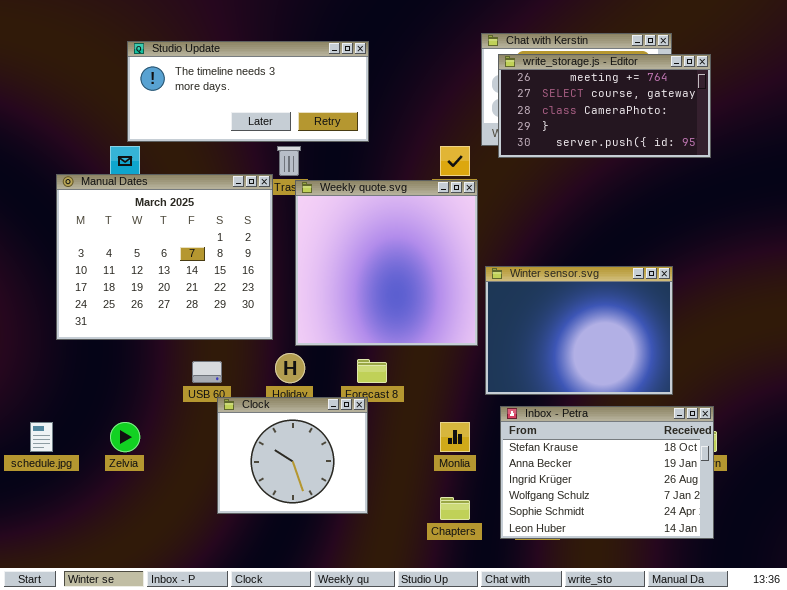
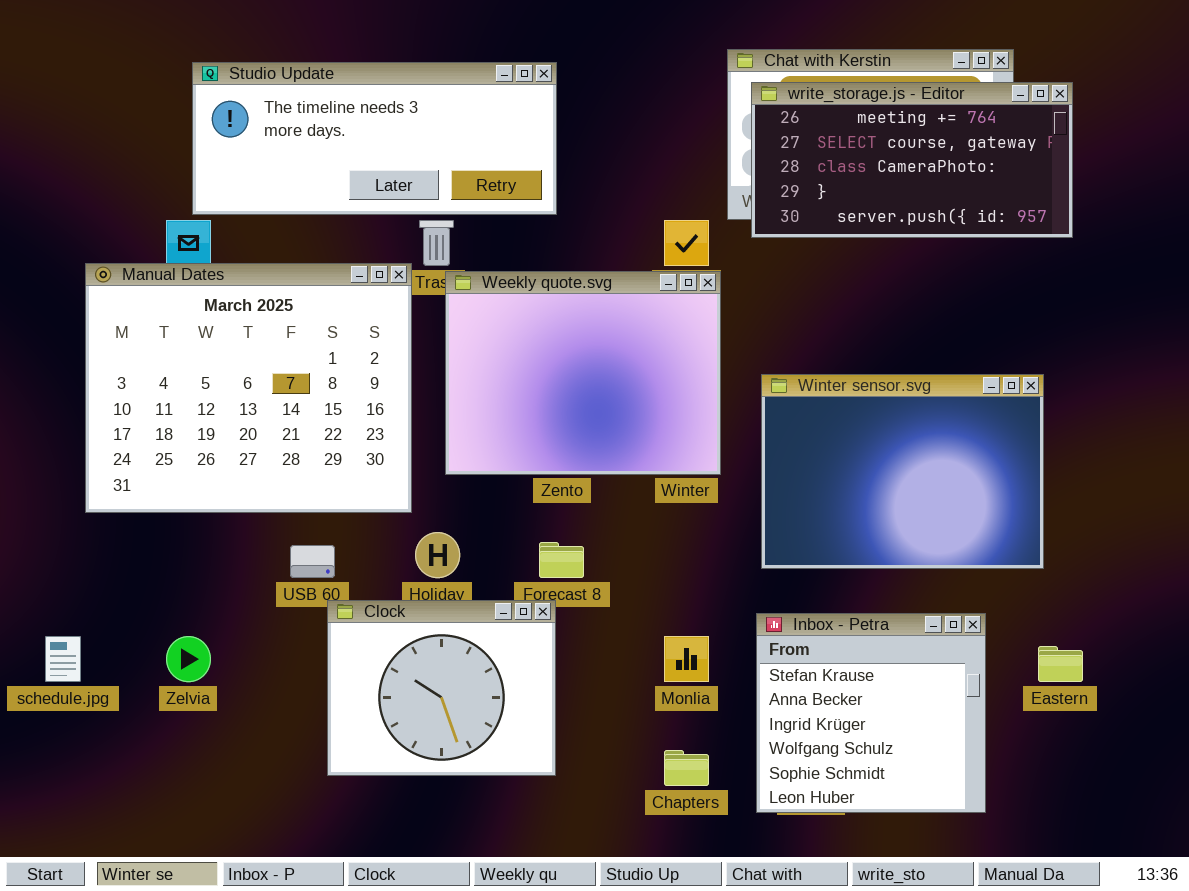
Weekly quote.svg: [295,180,478,346] -> [445,271,721,475], resized
Winter sensor.svg: [485,266,673,395] -> [761,374,1044,569], moved
Inbox - Petra: [500,406,714,539] -> [756,613,986,813], resized

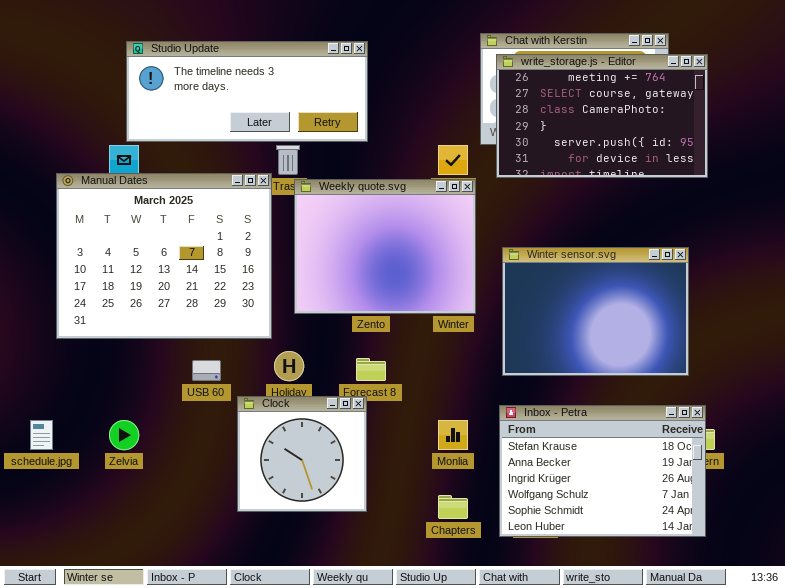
write_storage.js - Editor: [751,82,1073,238] -> [496,54,708,178], resized
Clock: [327,600,556,776] -> [237,396,367,512], resized
Inbox - Petra: [756,613,986,813] -> [499,405,706,537], resized

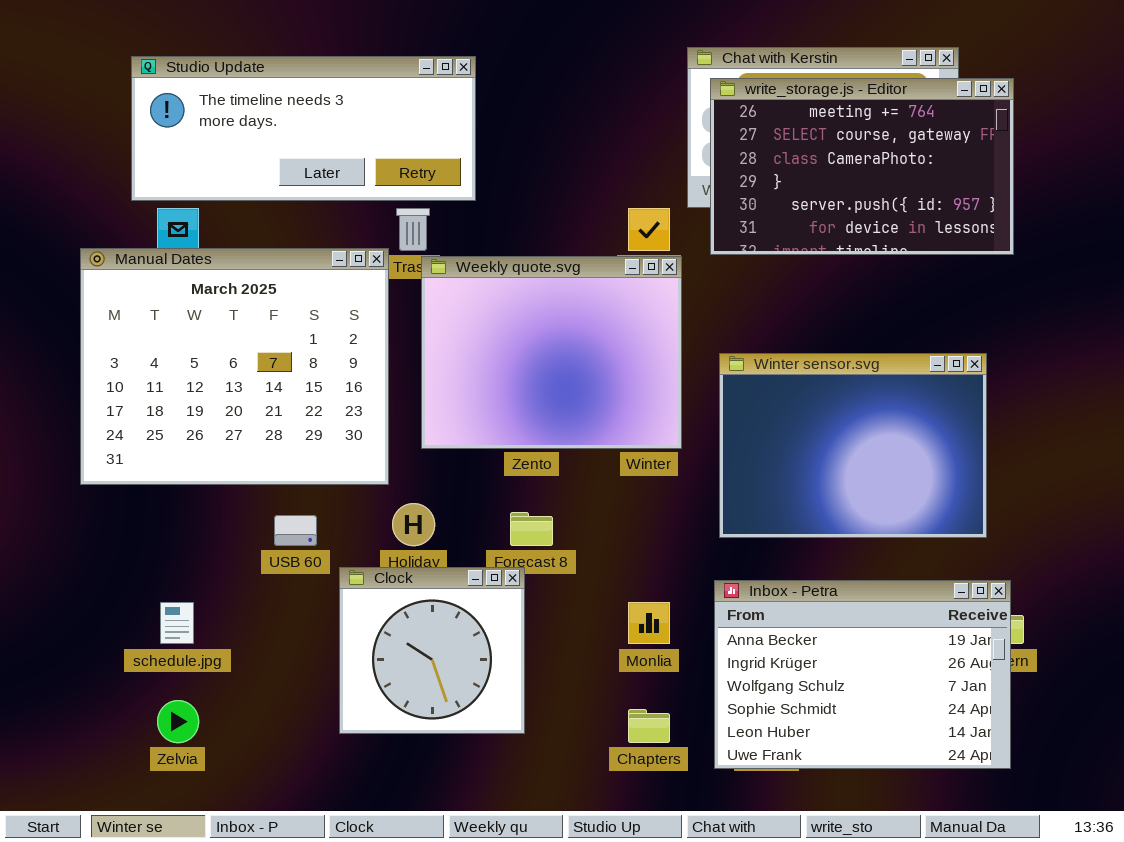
Studio Update: [126,41,368,142] -> [131,56,476,201], moved
Inbox - Petra: [499,405,706,537] -> [714,580,1011,769], scrolled down 1 row
schedule.jpg: [30,420,53,450] -> [160,602,194,644], moved
Zelvia: [109,420,139,450] -> [157,700,199,743], moved

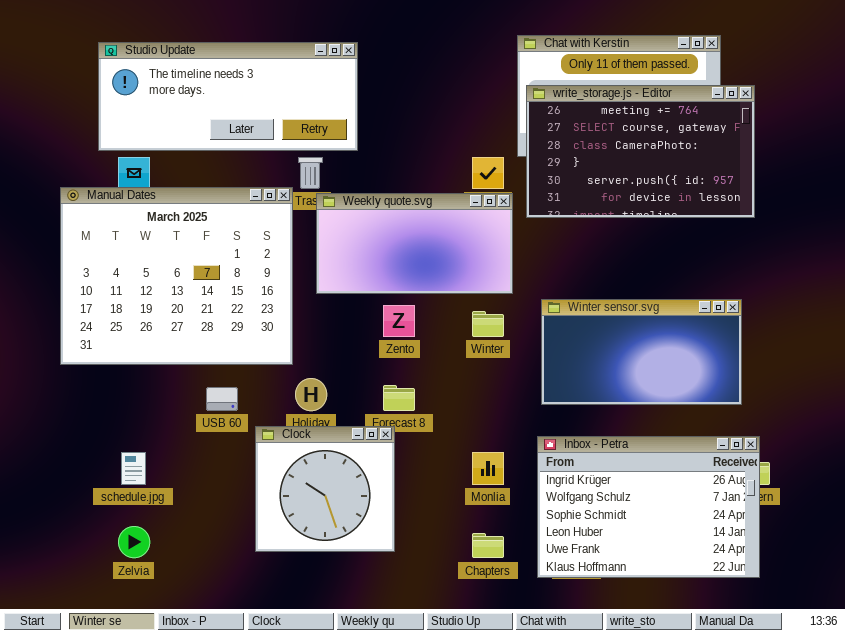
write_storage.js - Editor: [710,78,1014,255] -> [526,85,755,218], moved
Weekly quote.svg: [421,256,682,449] -> [316,193,513,294], resized
Winter sensor.svg: [719,353,987,538] -> [541,299,742,405], resized
Inbox - Petra: [714,580,1011,769] -> [537,436,760,578], scrolled down 1 row

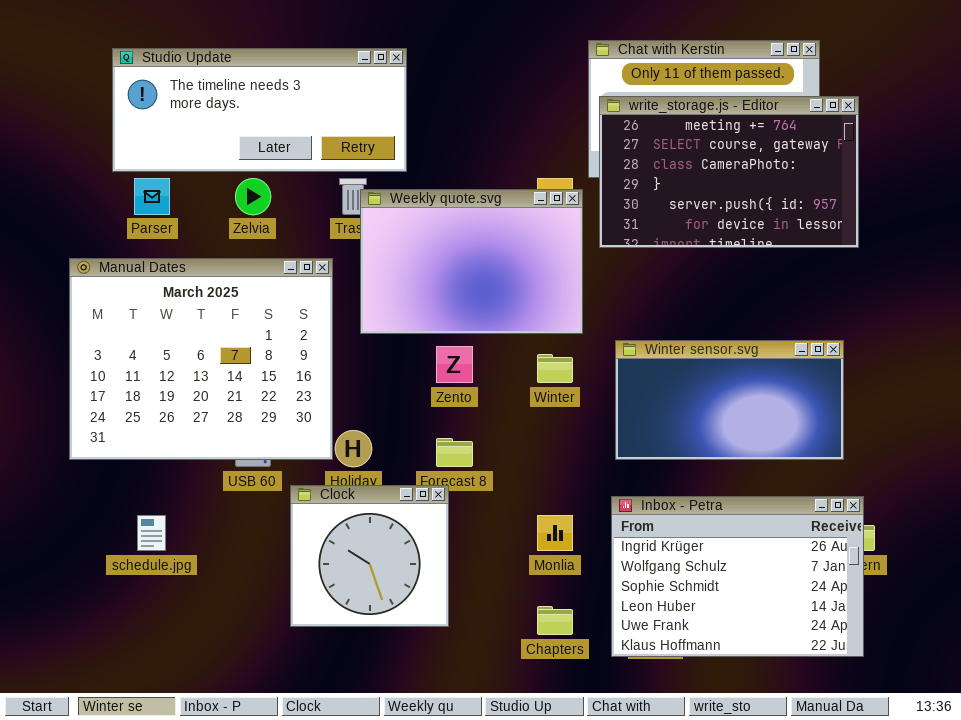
Manual Dates: [60,187,293,365] -> [69,258,333,460], moved
Weekly quote.svg: [316,193,513,294] -> [360,189,583,334], resized
Zelvia: [118,526,150,558] -> [235,178,271,215], moved

